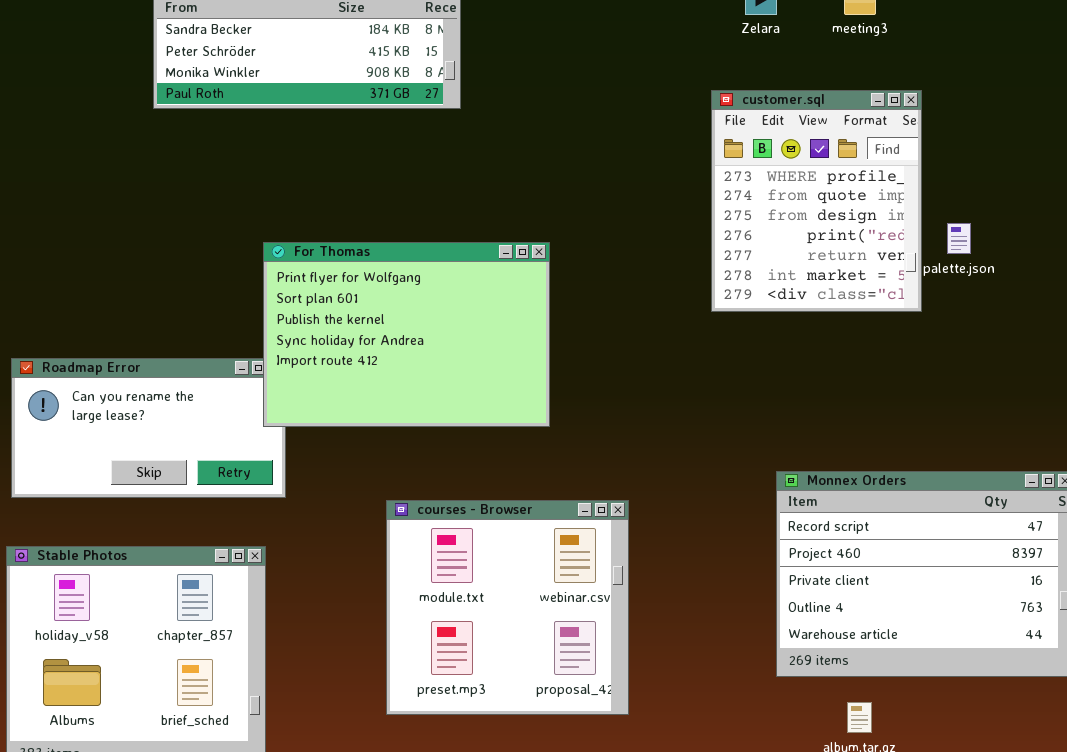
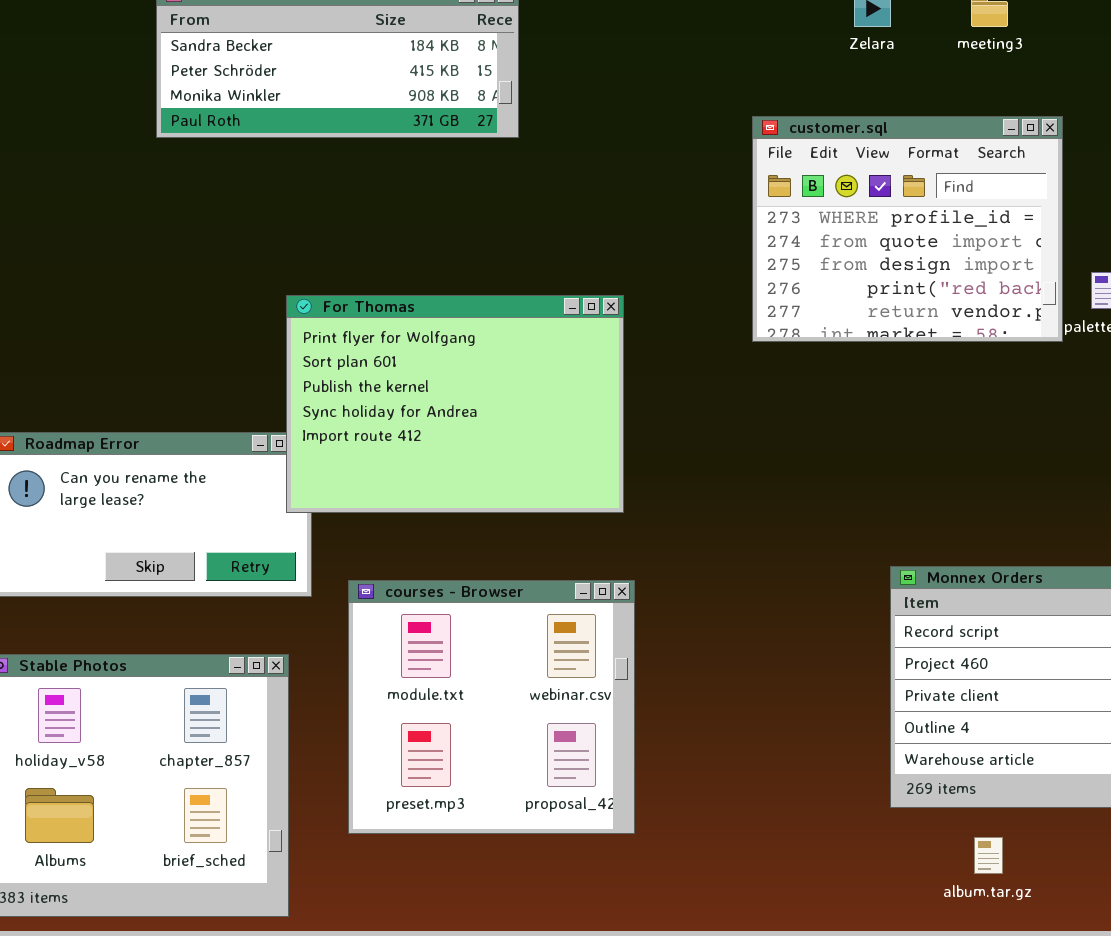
customer.sql: [711,90,922,312] -> [752,116,1063,342], resized
courses - Browser: [386,500,629,715] -> [348,580,635,834], moved

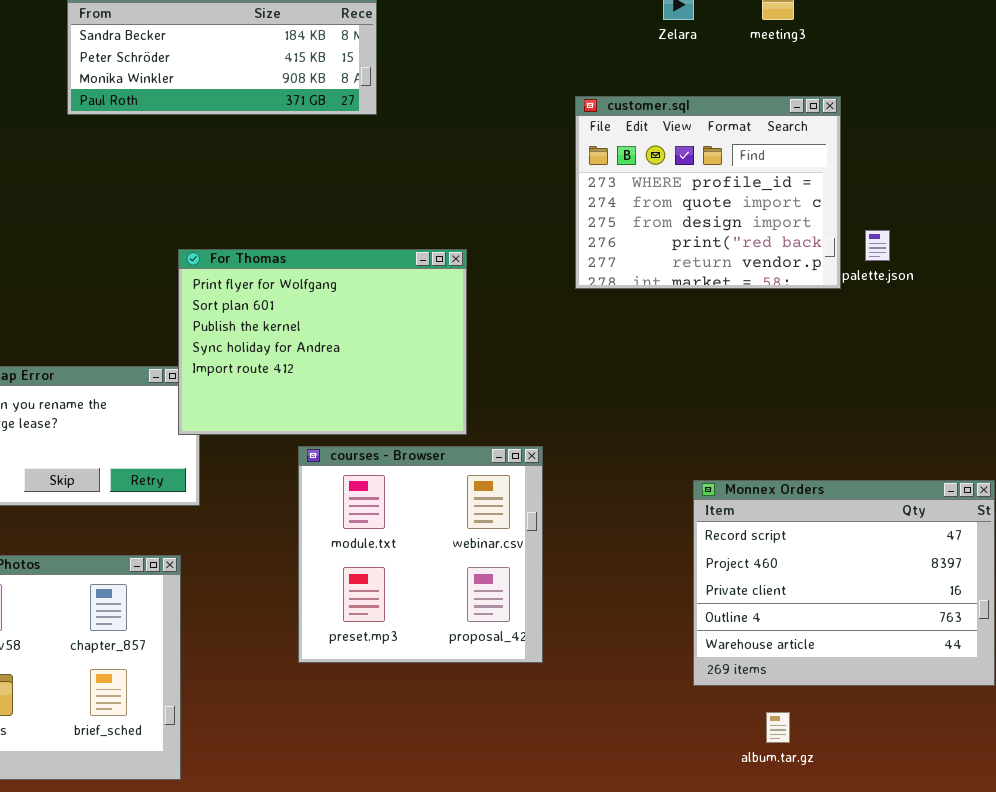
courses - Browser: [348,580,635,834] -> [298,446,543,663], moved

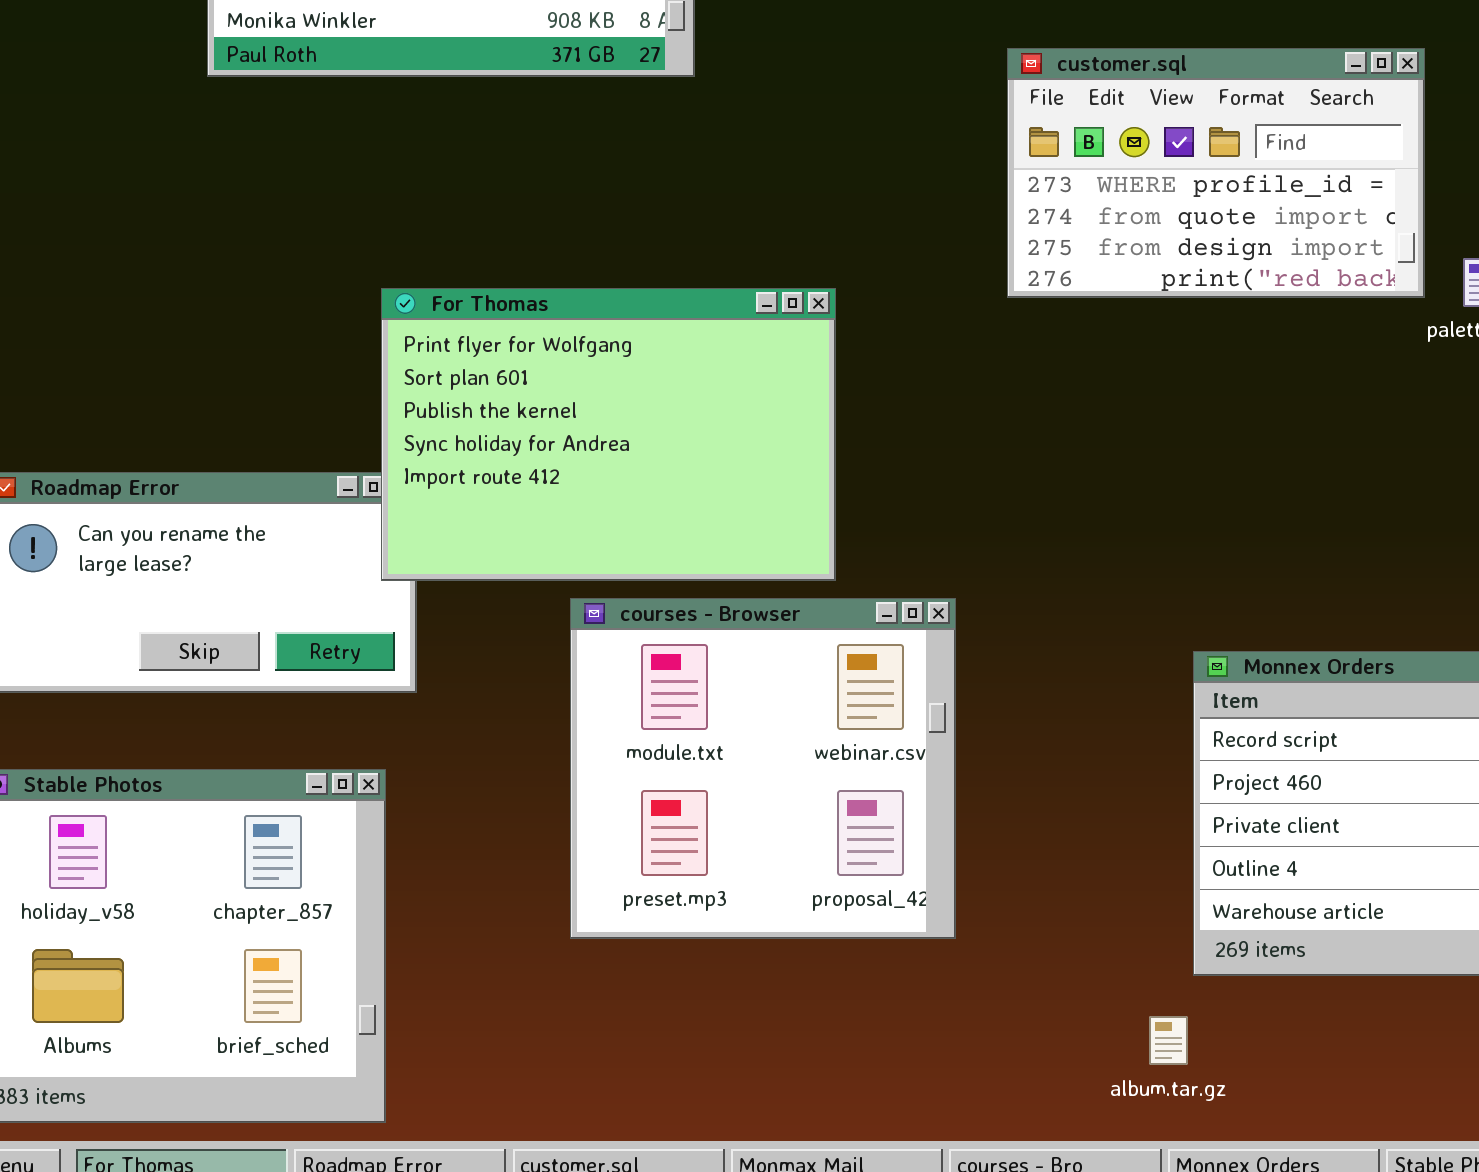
customer.sql: [575,96,841,289] -> [1007,48,1425,298], resized
album.tar.gz: [766,712,790,743] -> [1149,1016,1188,1065], moved

